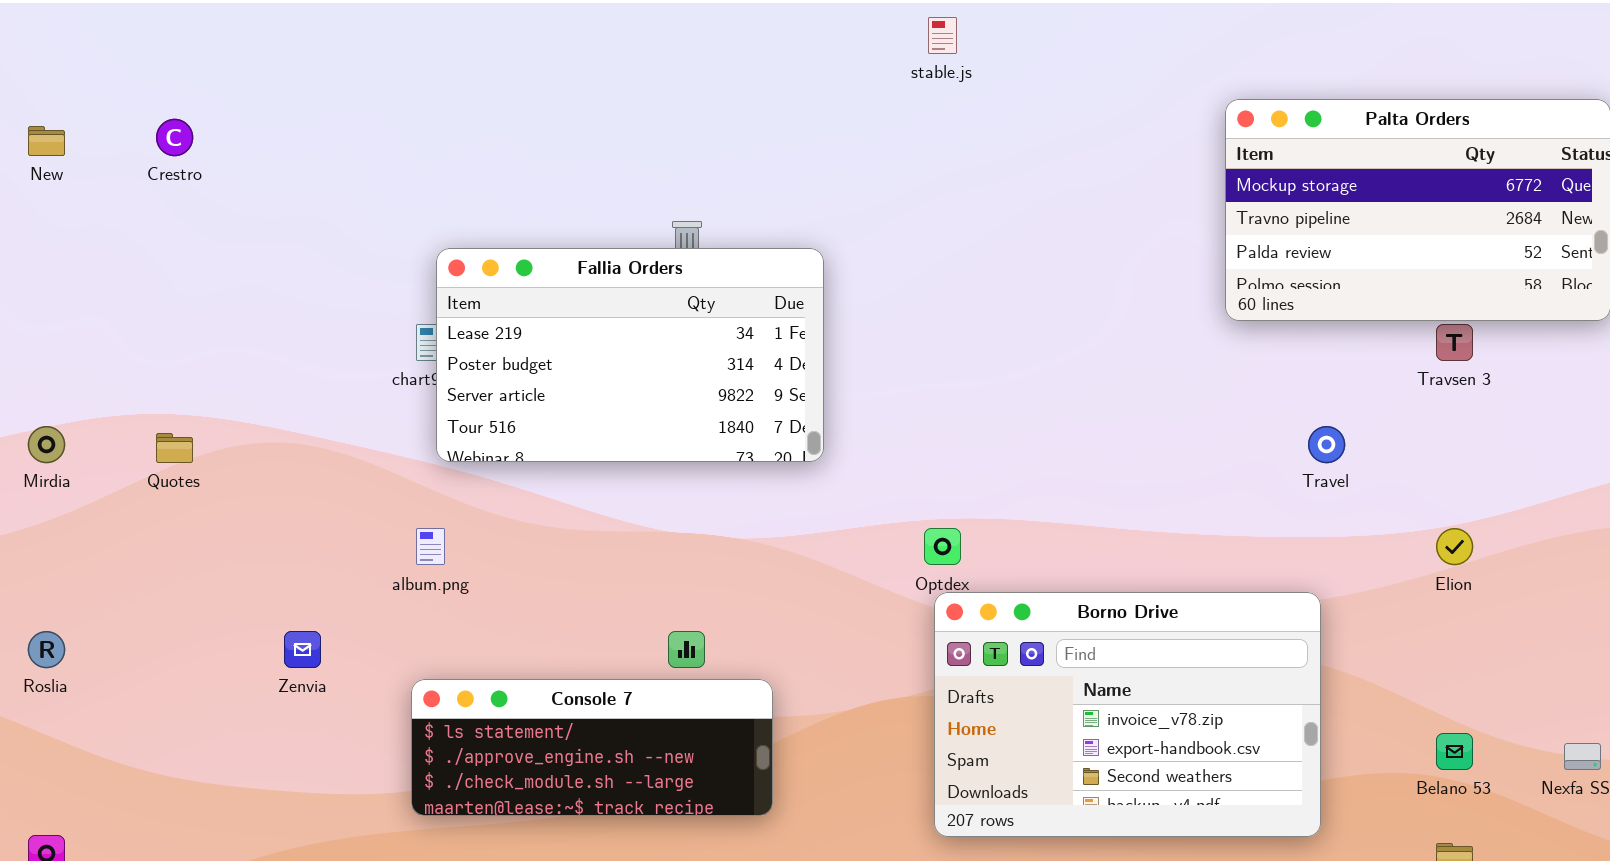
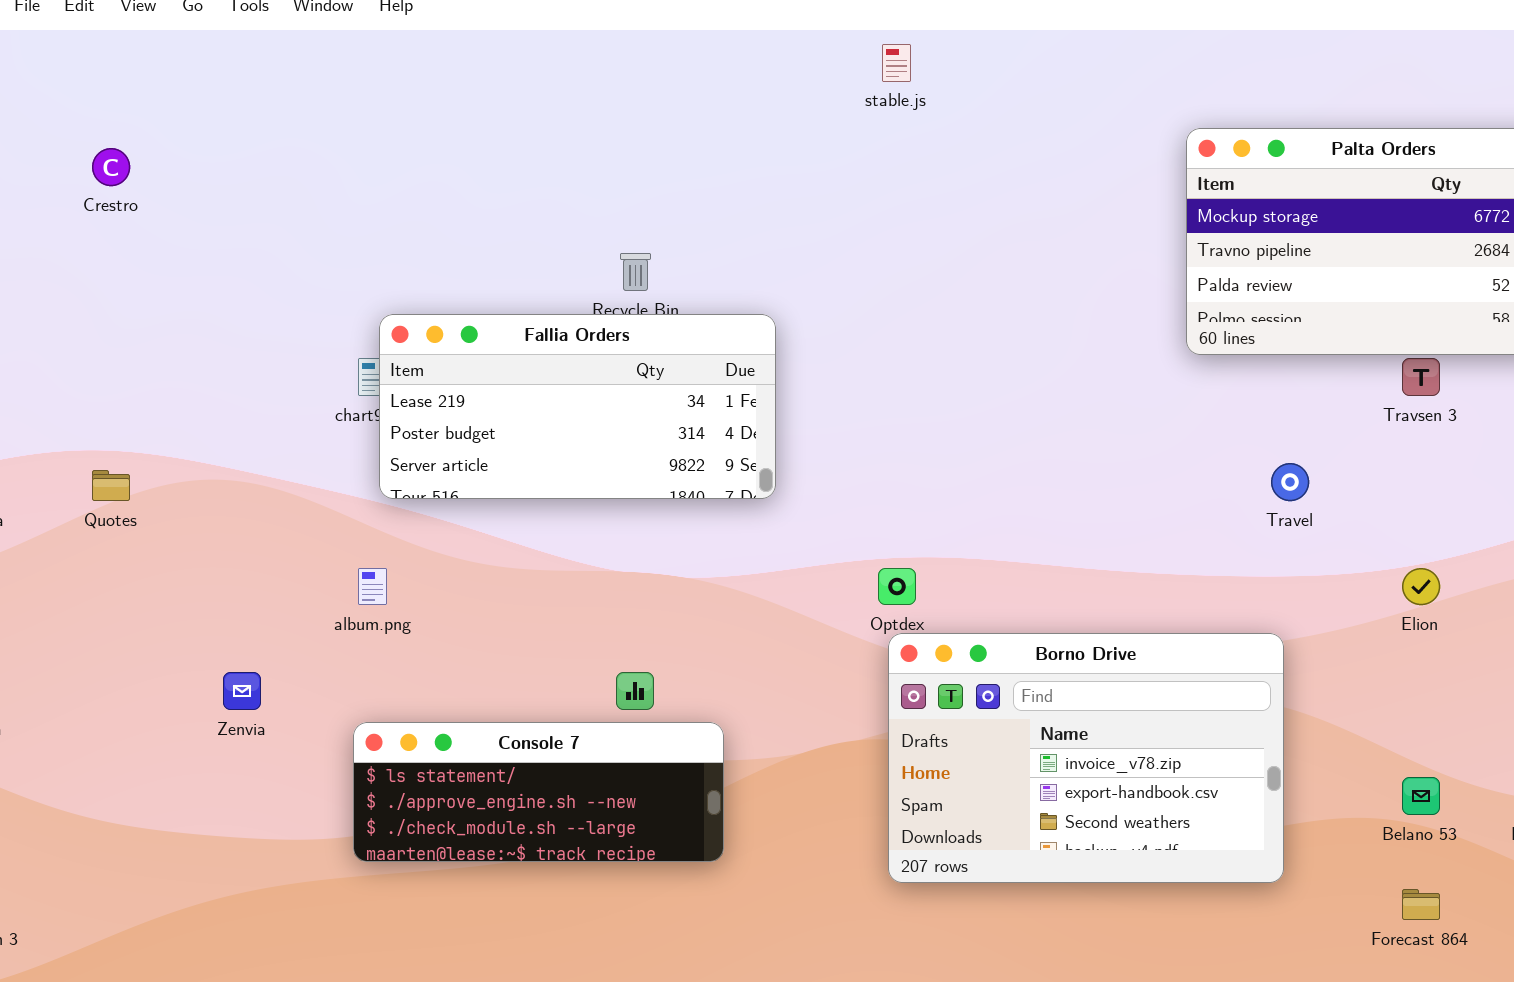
Fallia Orders: [436,248,824,462] -> [379,314,776,499], resized

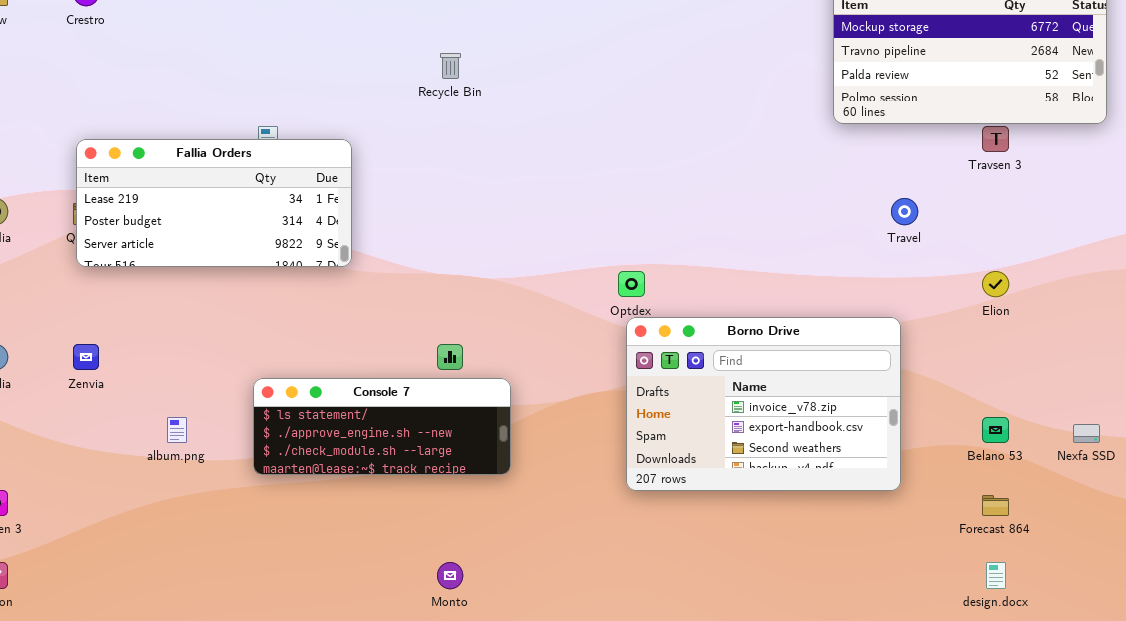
Fallia Orders: [379,314,776,499] -> [76,139,352,267], moved
album.png: [358,568,387,605] -> [167,417,187,443], moved
Zenvia: [223,672,261,710] -> [73,344,99,370], moved

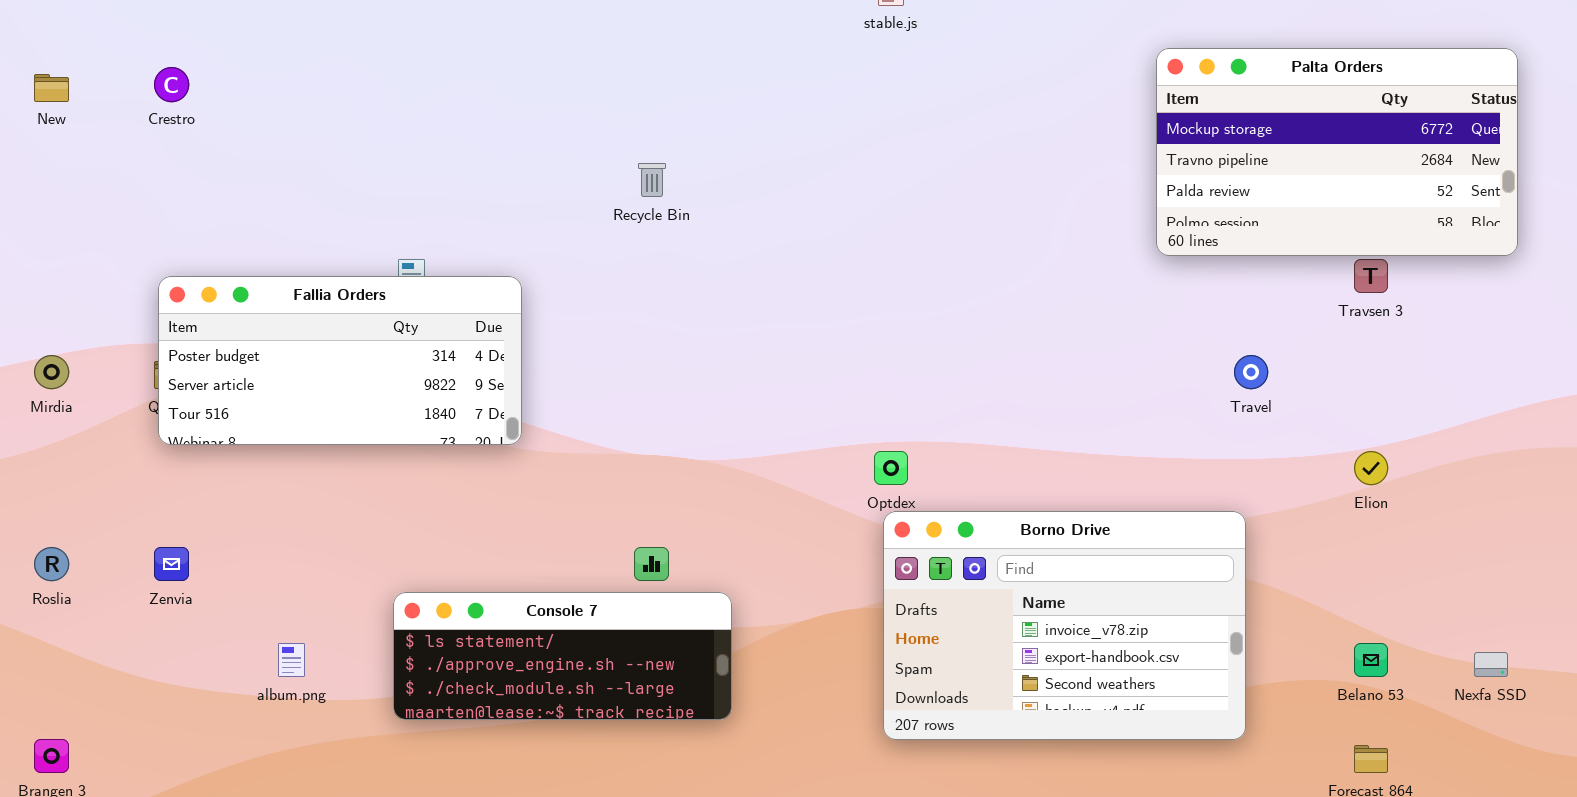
Fallia Orders: [76,139,352,267] -> [158,276,522,445], scrolled down 1 row

